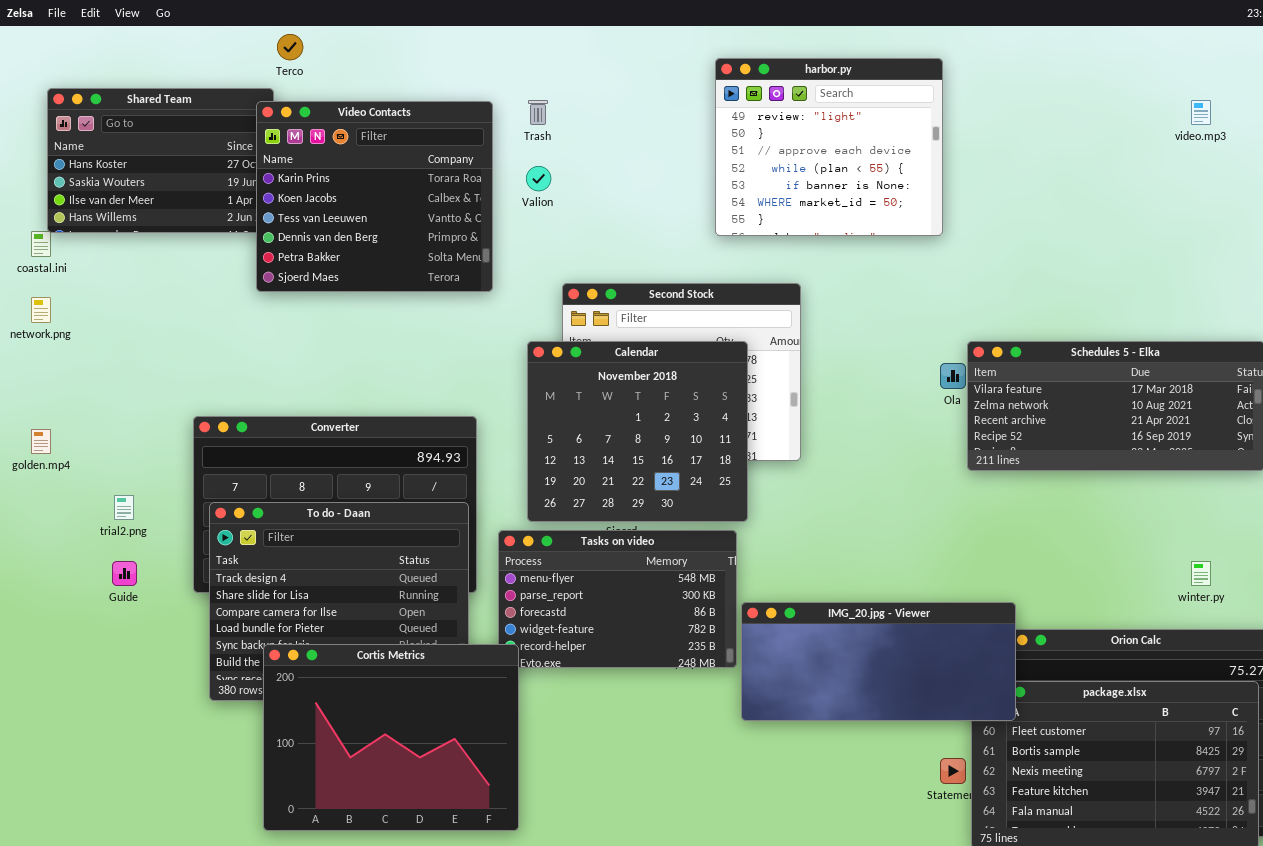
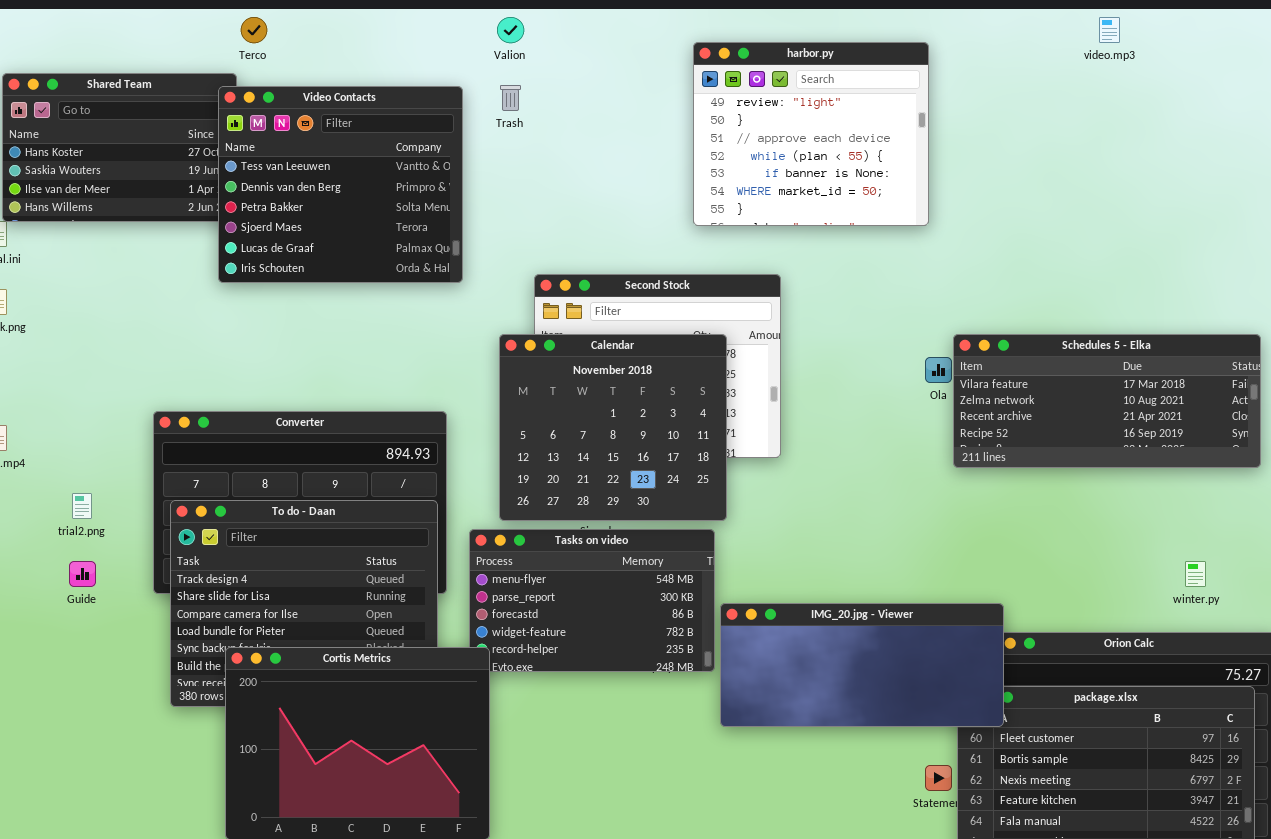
video.mp3: [1191,100,1211,125] -> [1099,17,1120,43], moved
Video Contacts: [256,101,493,292] -> [218,86,463,283], scrolled down 2 rows
Valion: [526,166,551,191] -> [497,17,524,43], moved

